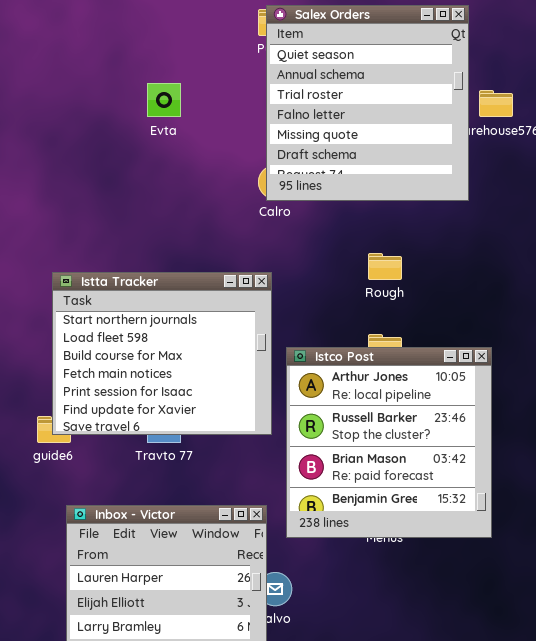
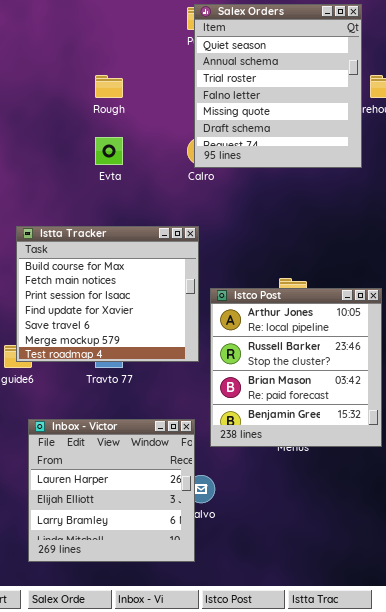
Evta: [147,83,181,117] -> [95,137,123,165], moved
Rough: [368,253,402,280] -> [95,75,123,98], moved
Istta Tracker: [52,272,272,435] -> [16,226,199,362], scrolled down 2 rows

